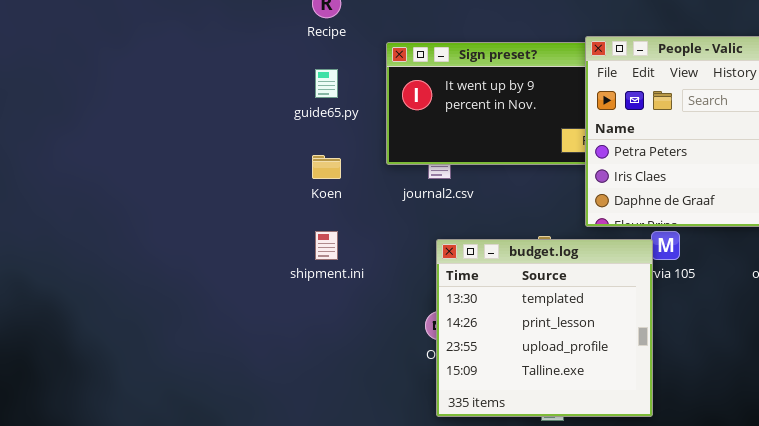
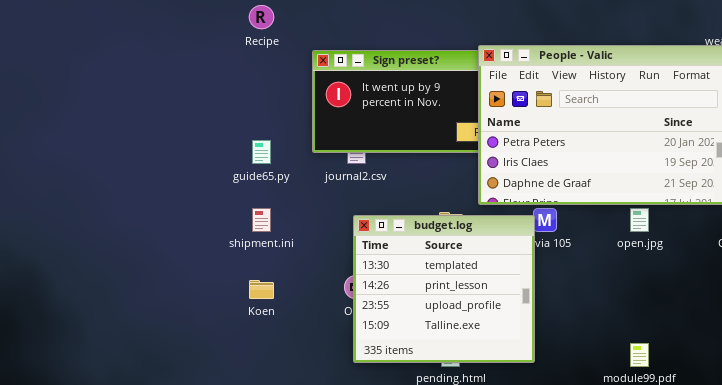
guide65.py: [315,69,338,98] -> [252,140,271,164], moved
Koen: [312,155,341,179] -> [249,280,274,299], moved

